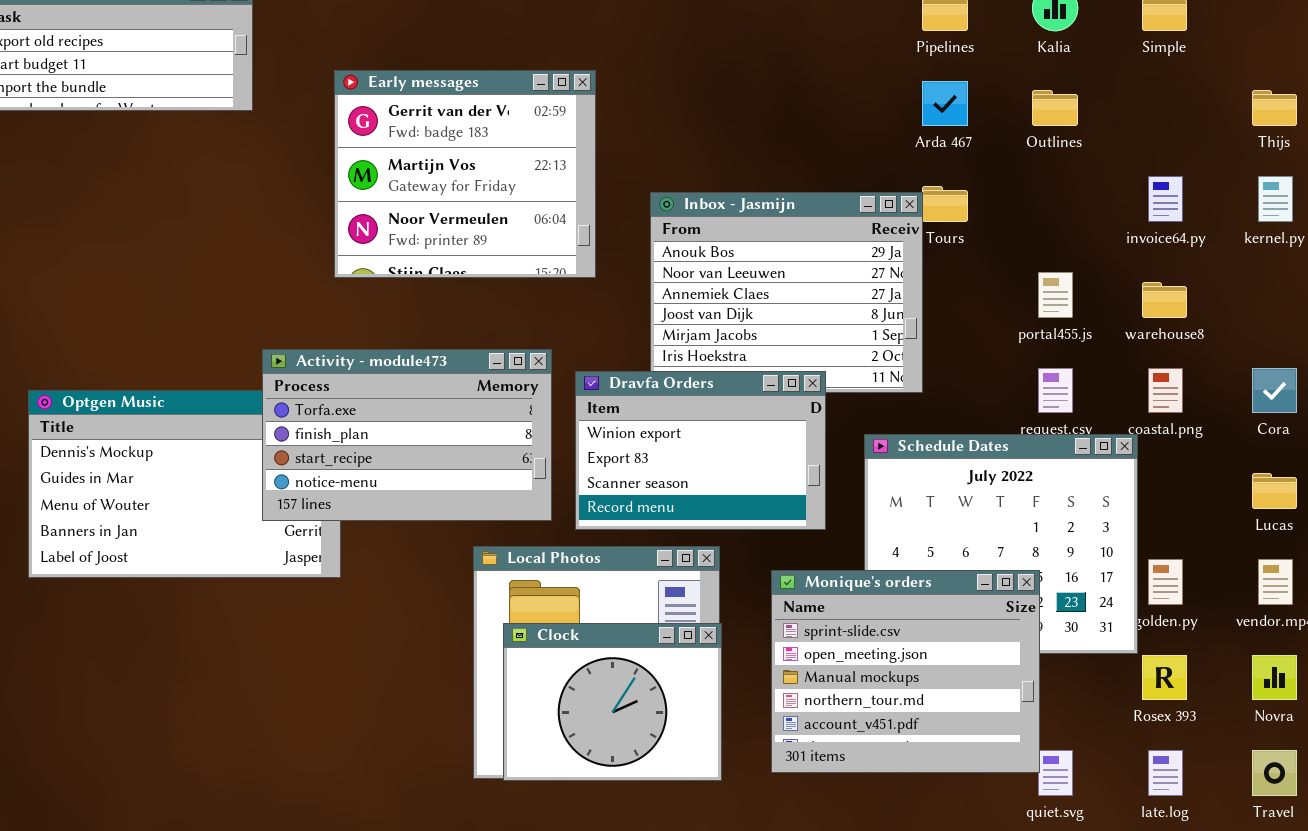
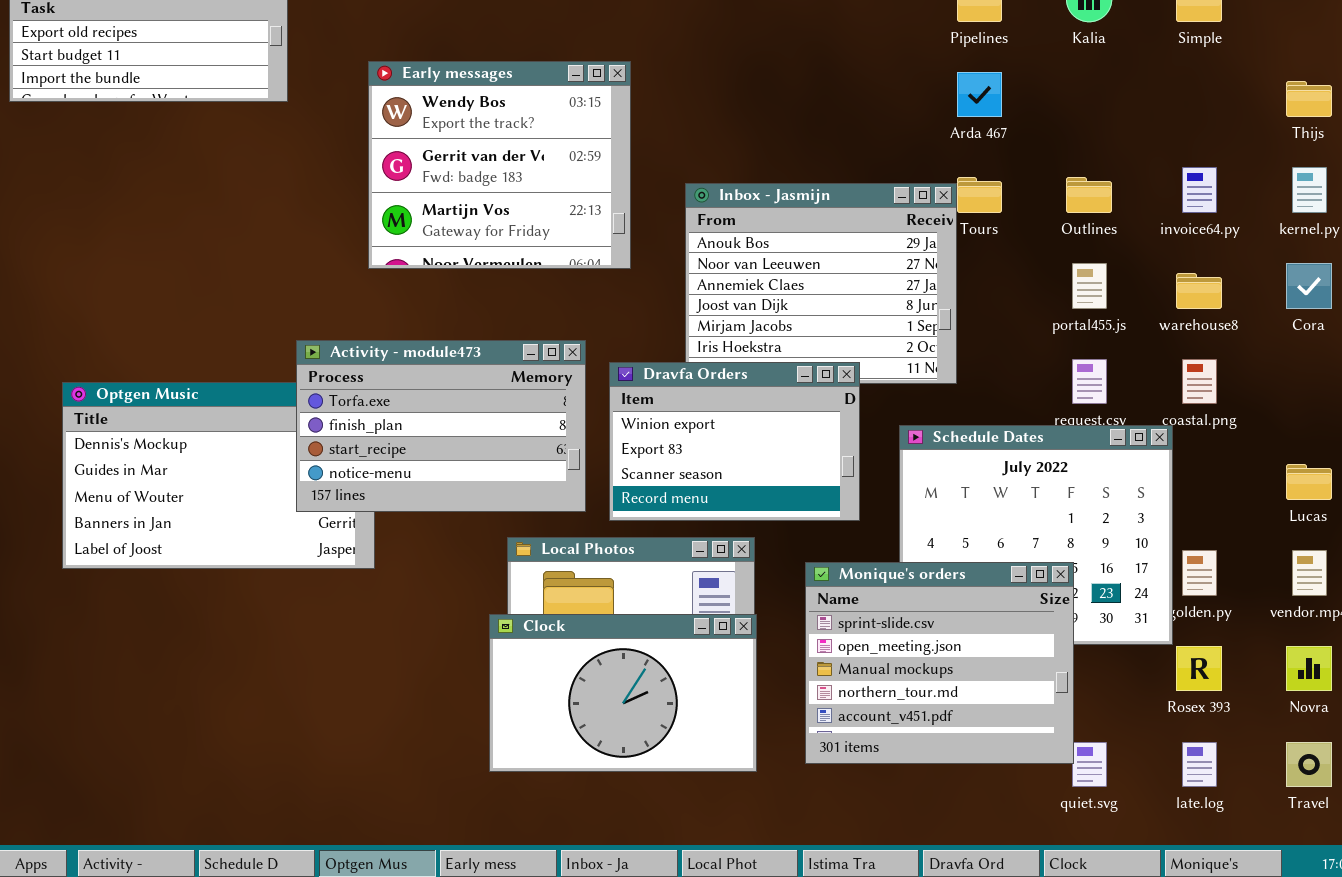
Early messages: [334,70,596,278] -> [368,61,631,269], scrolled up 1 row
Outlines: [1032,90,1078,126] -> [1066,177,1112,213], moved
Cora: [1252,368,1297,413] -> [1286,263,1332,309], moved
Clock: [503,623,722,781] -> [489,614,757,772], resized

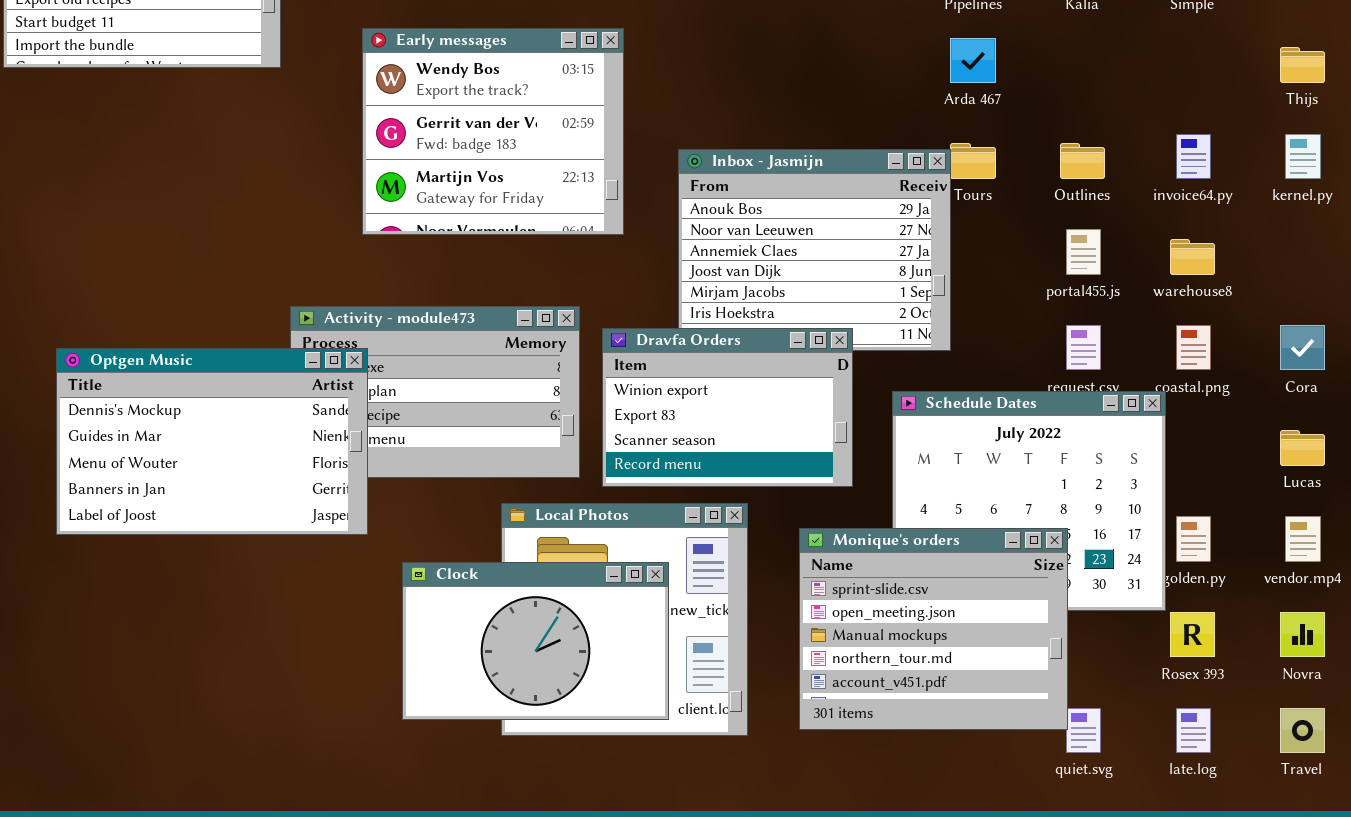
Cora: [1286,263,1332,309] -> [1280,325,1325,370], moved
Optgen Music: [62,382,375,569] -> [56,348,368,535], raised
Clock: [489,614,757,772] -> [402,562,669,720], moved

